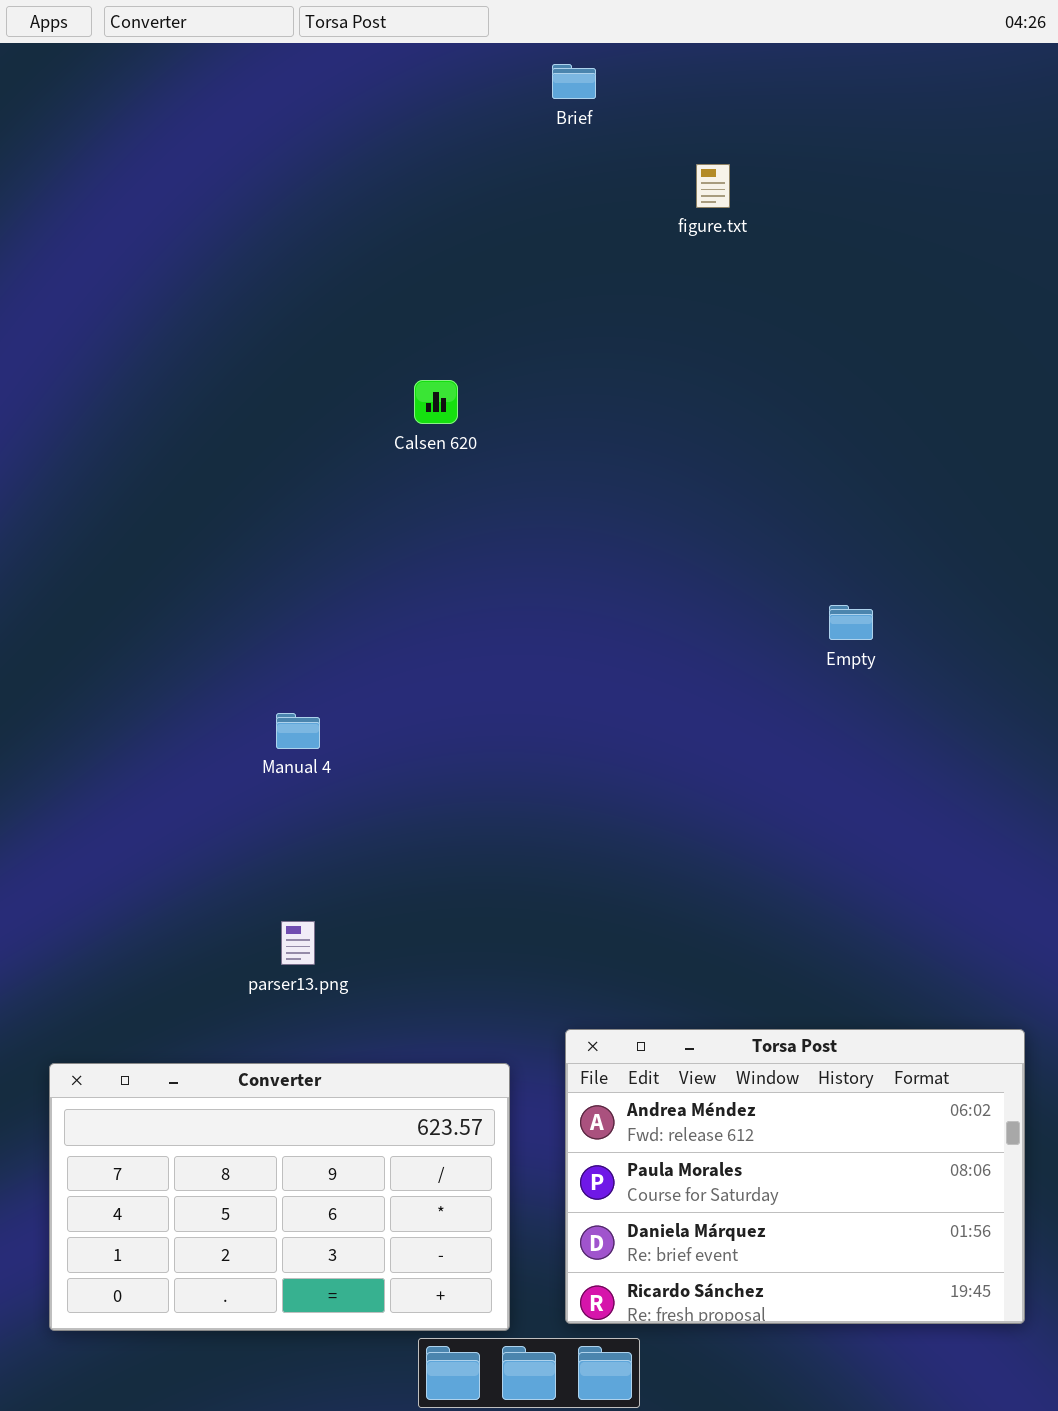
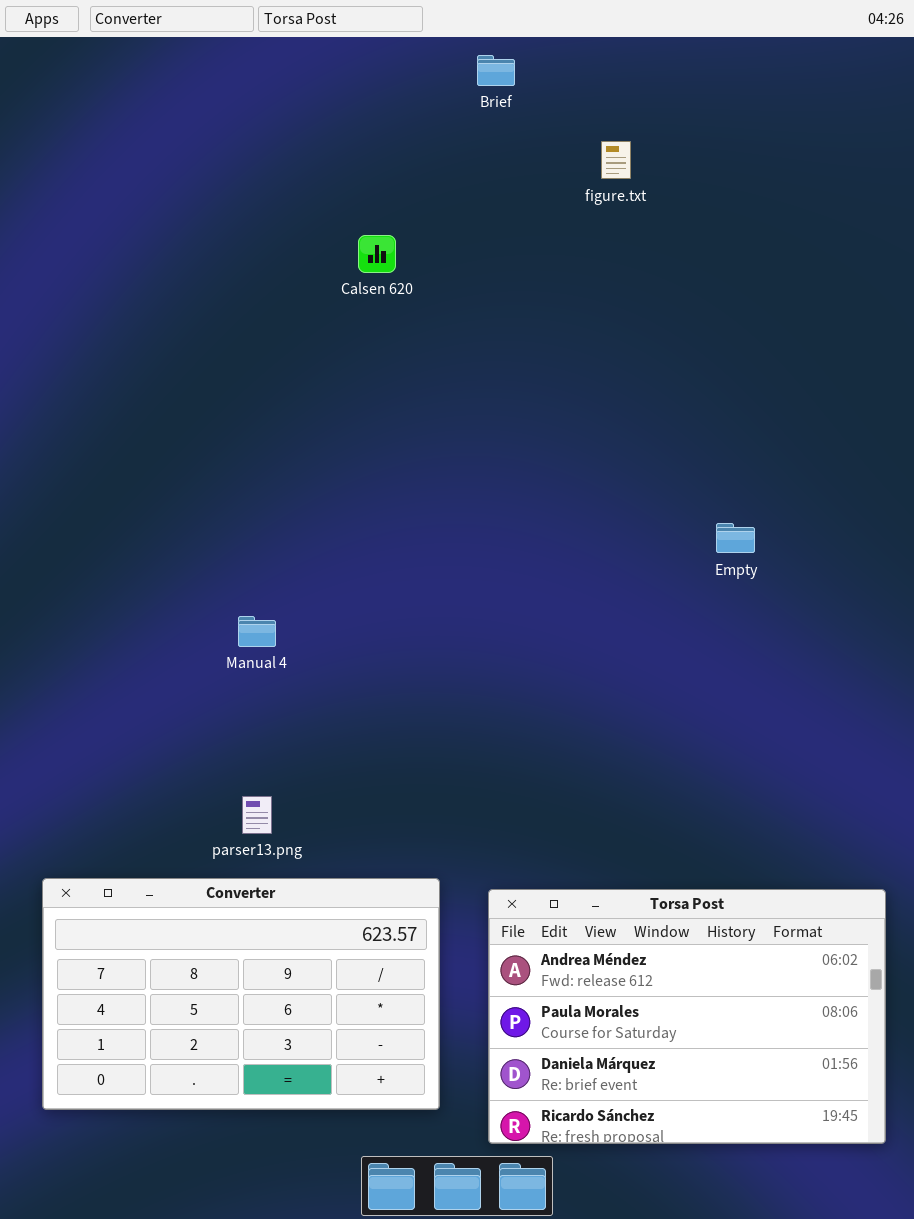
Calsen 620: [414,380,458,424] -> [358,235,396,273], moved
Converter: [49,1063,510,1331] -> [42,878,440,1110], moved

